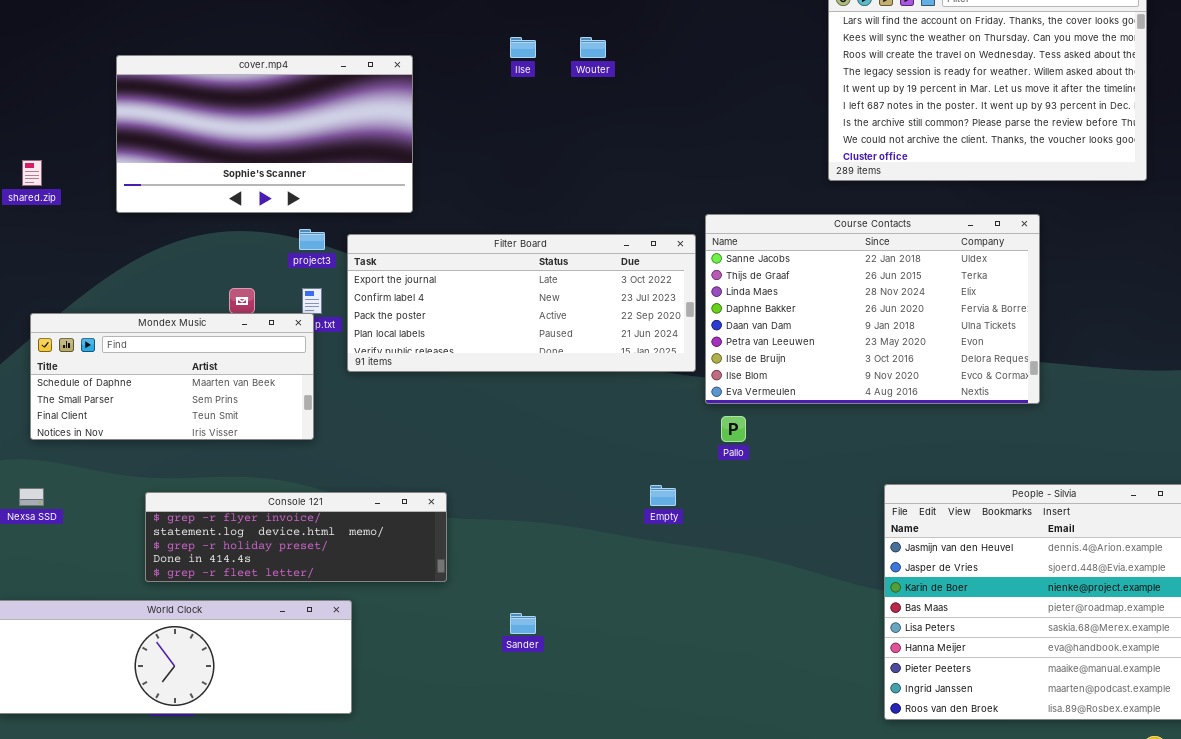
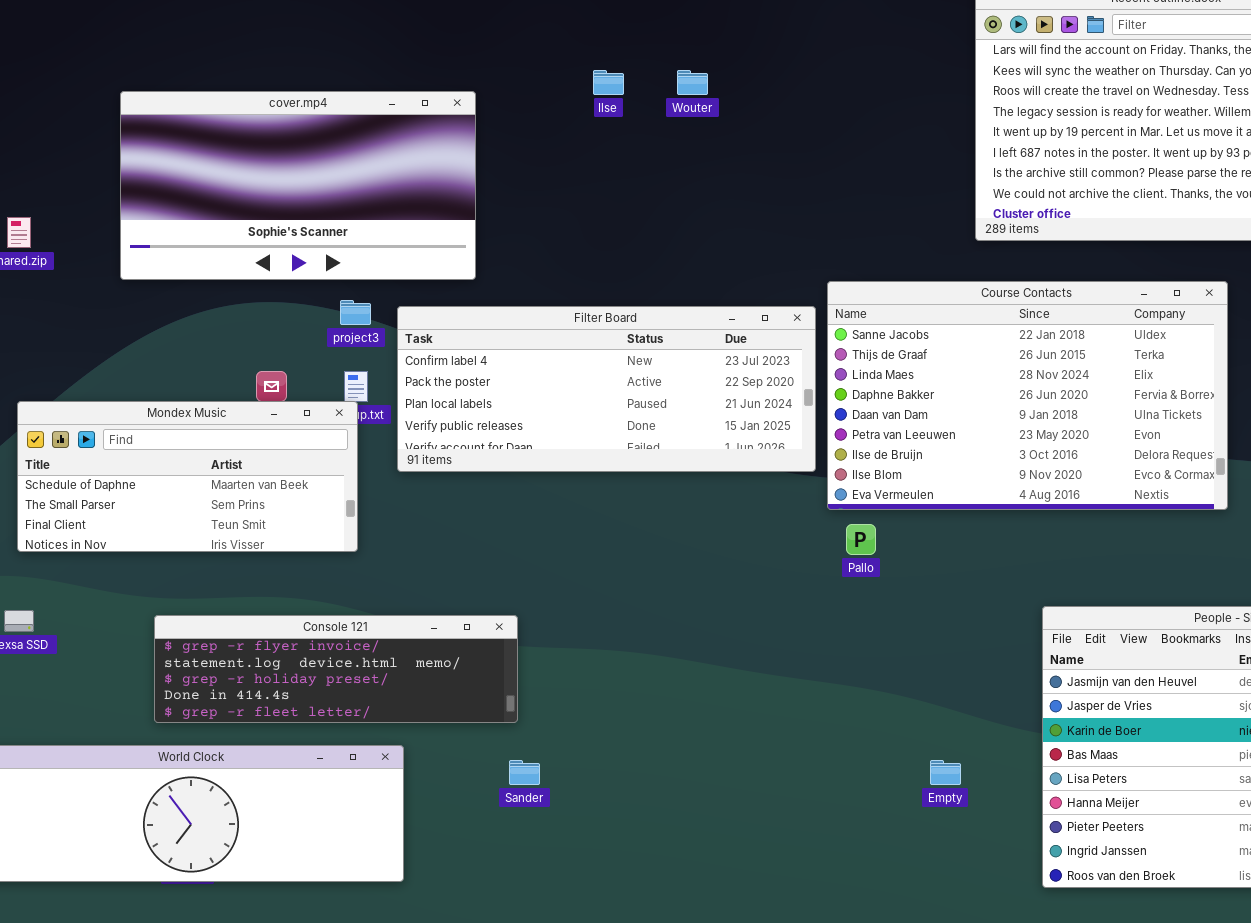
Filter Board: [347,234,696,372] -> [397,306,816,472], scrolled down 1 row
Empty: [650,485,676,506] -> [930,760,961,785], moved
Sander: [510,613,536,634] -> [509,760,540,785], moved

